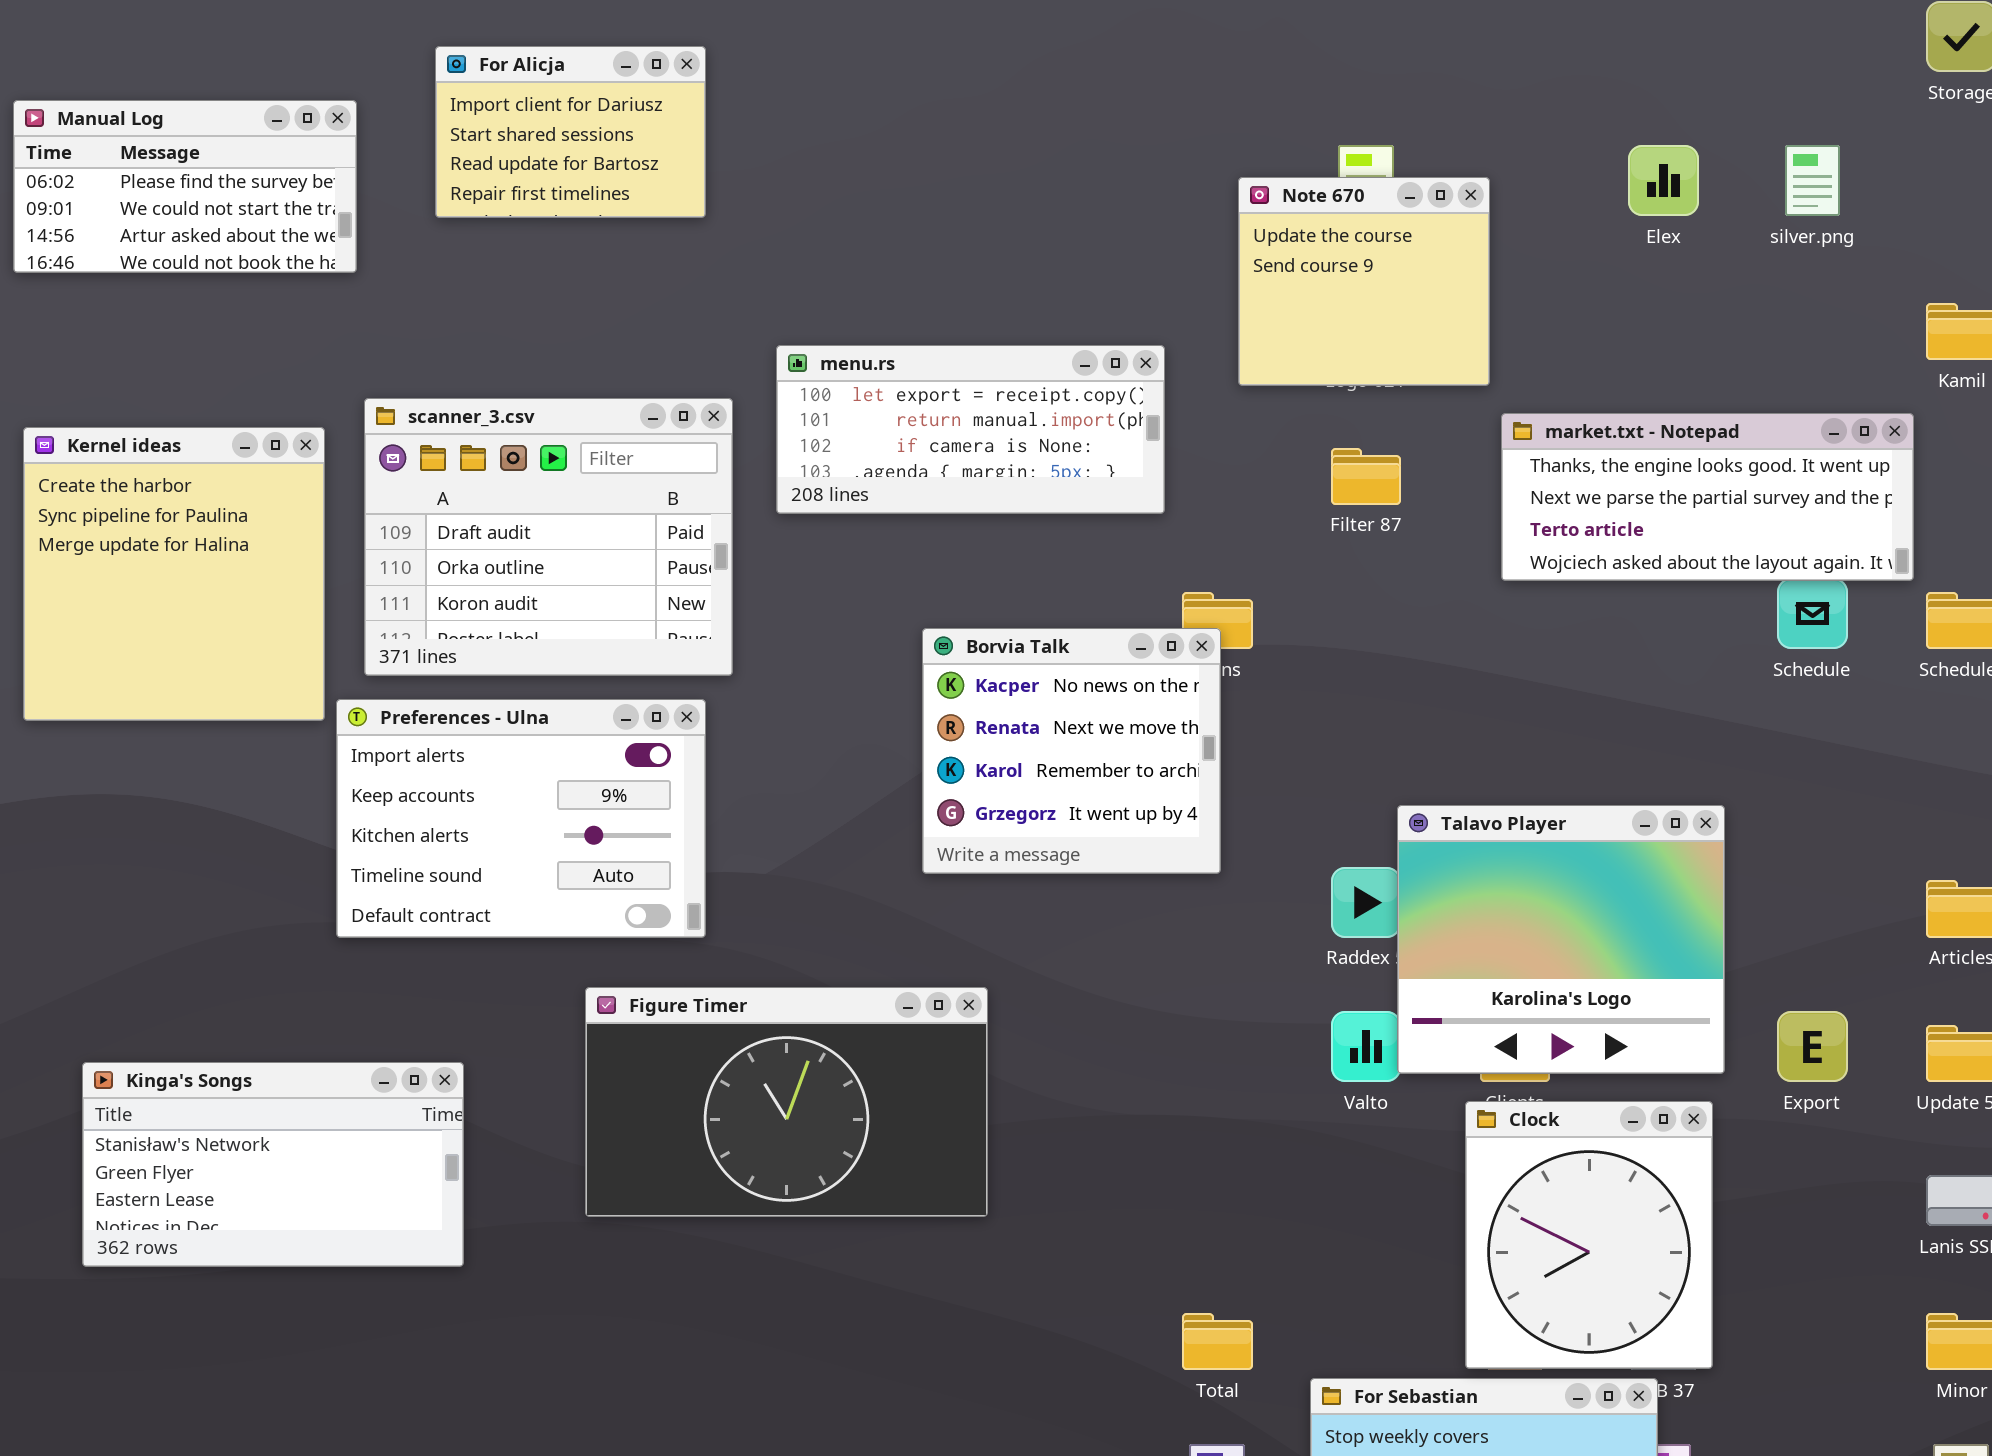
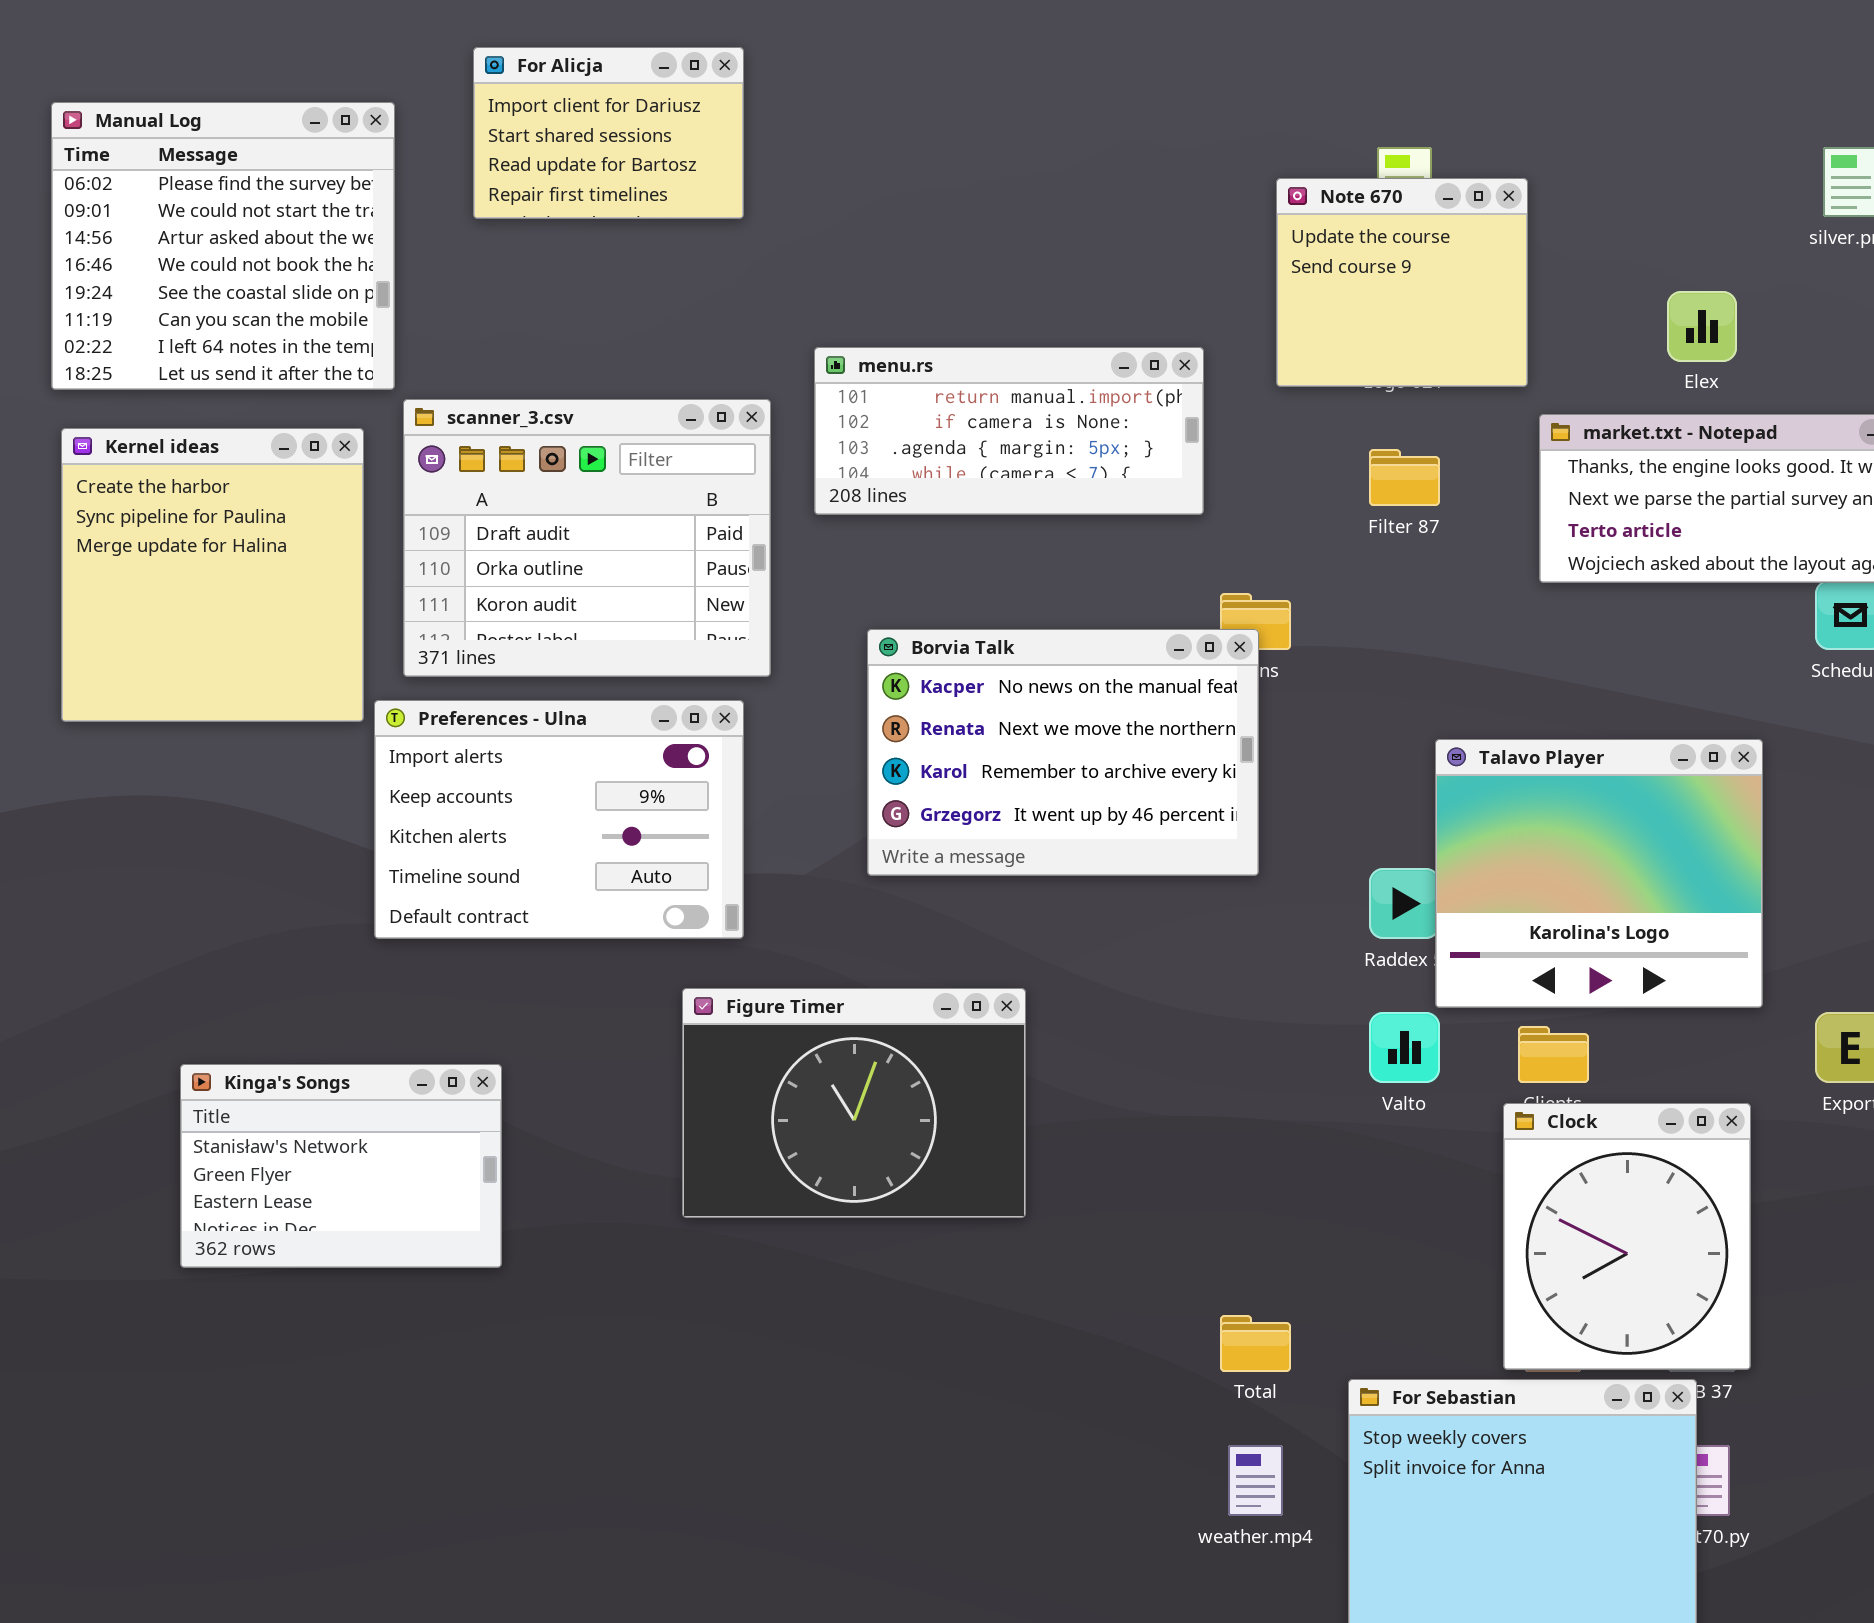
Manual Log: [13,100,357,273] -> [51,102,395,390], resized
Elex: [1628,145,1699,216] -> [1667,291,1737,362], moved
menu.rs: [776,345,1165,514] -> [814,347,1204,515], scrolled down 1 row
Borvia Talk: [922,628,1221,874] -> [867,629,1259,876], resized
Talavo Player: [1397,805,1725,1074] -> [1435,739,1763,1008], moved
Figure Timer: [585,987,988,1217] -> [682,988,1026,1218], resized
Kinga's Songs: [82,1062,464,1267] -> [180,1064,502,1268], resized

